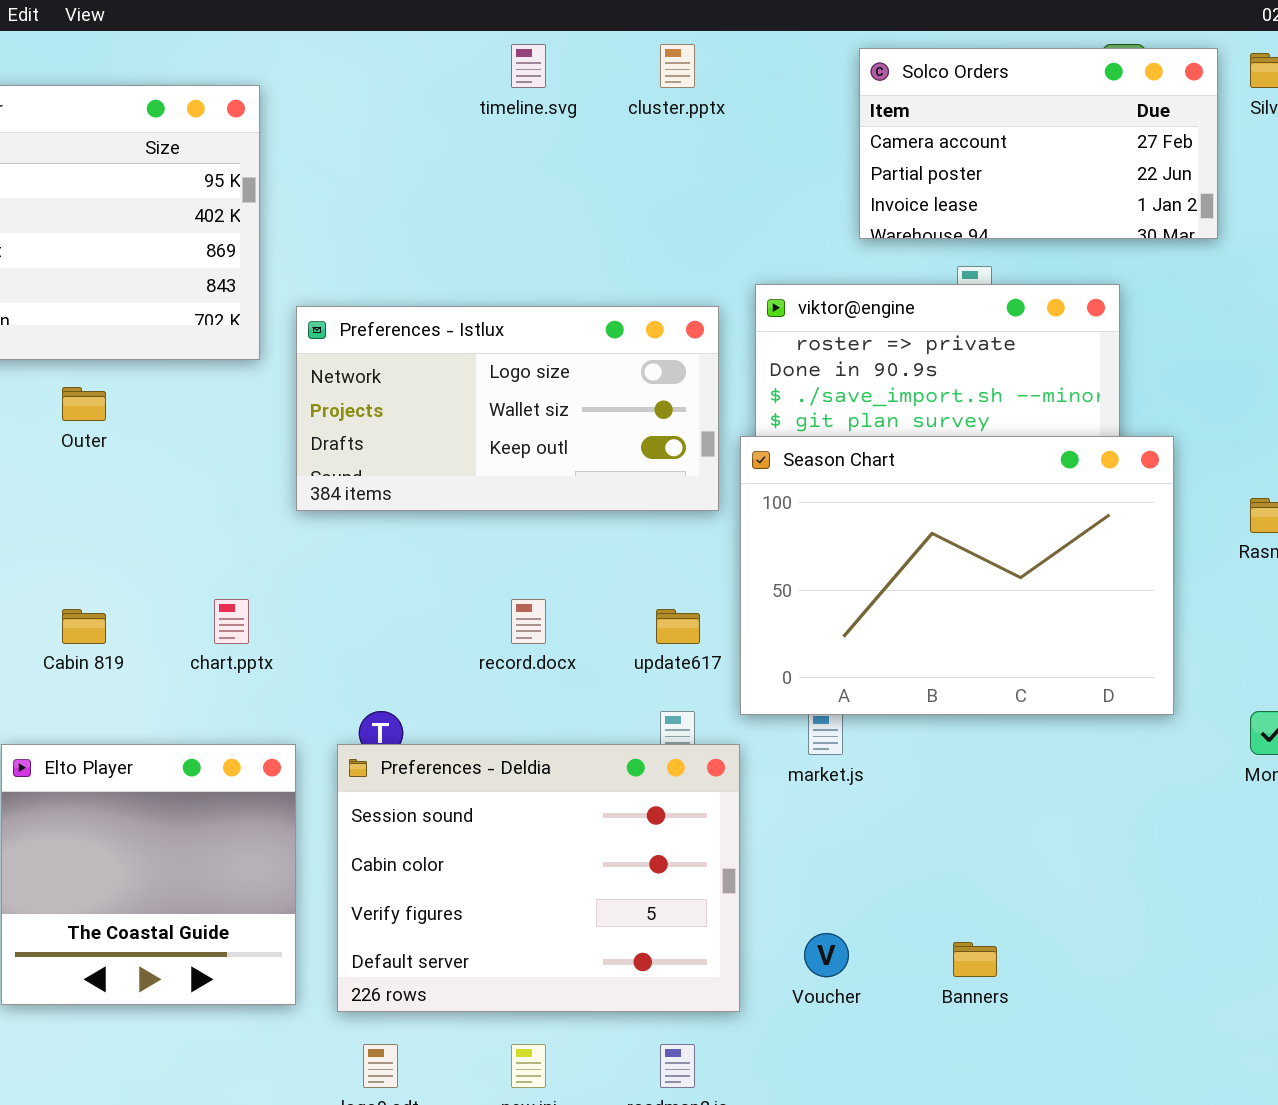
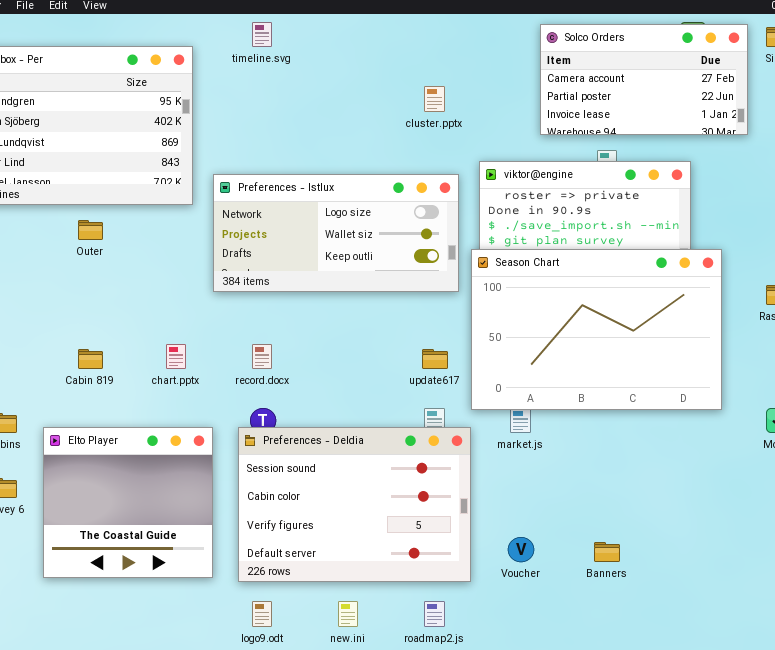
timeline.svg: [511,44,546,88] -> [252,22,272,47], moved
cluster.pptx: [660,44,695,88] -> [424,86,445,112], moved
record.docx: [511,599,546,644] -> [252,344,272,369], moved

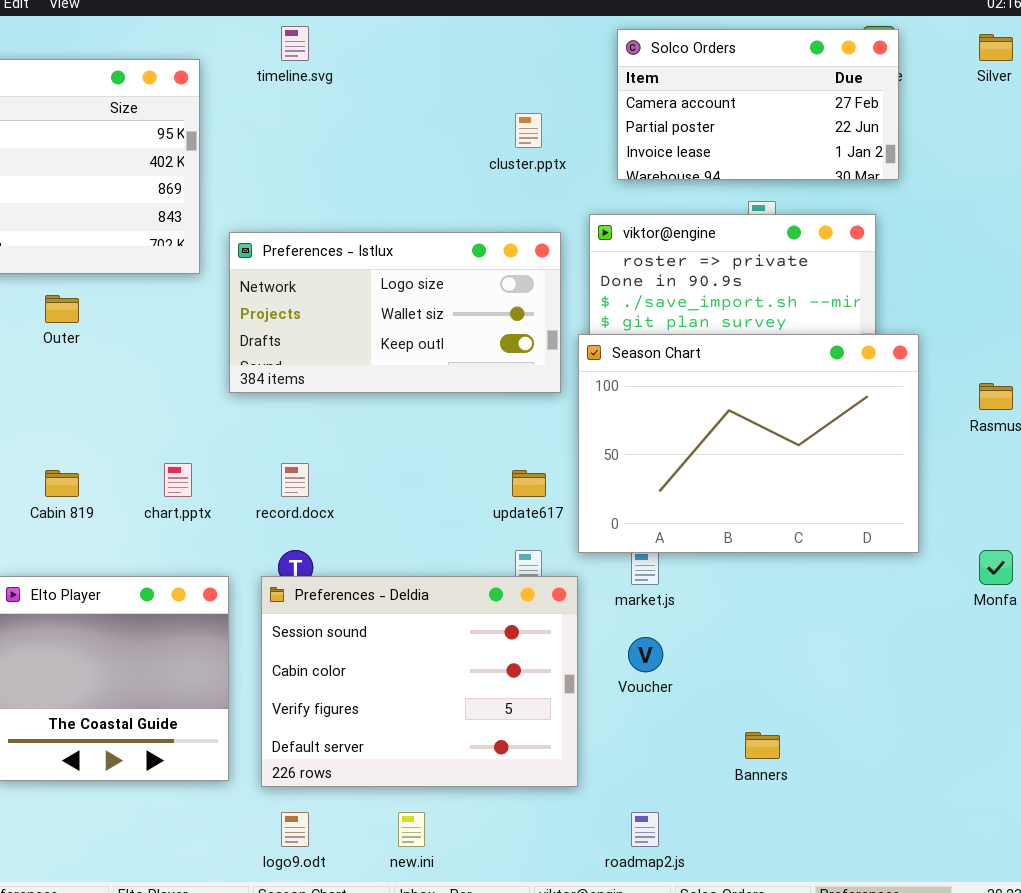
Solco Orders: [540,24,748,135] -> [617,29,899,180], moved
Voucher: [508,537,534,562] -> [628,637,663,672], moved
roadmap2.js: [424,601,445,627] -> [631,812,659,847], moved

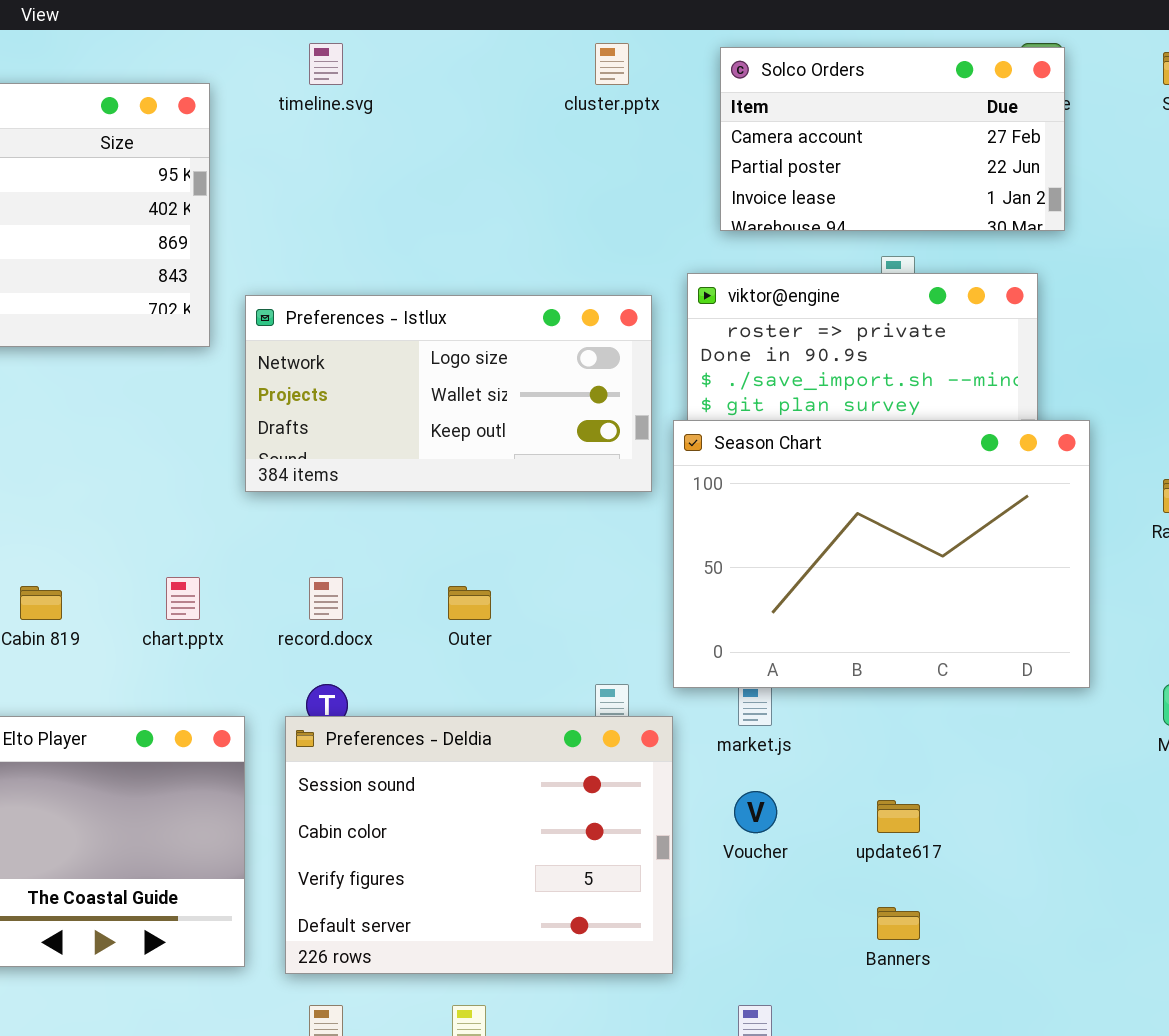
cluster.pptx: [515,113,542,148] -> [595,43,629,85], moved
Outer: [45,295,79,323] -> [448,586,491,620], moved
update617: [512,470,546,497] -> [877,800,920,833], moved

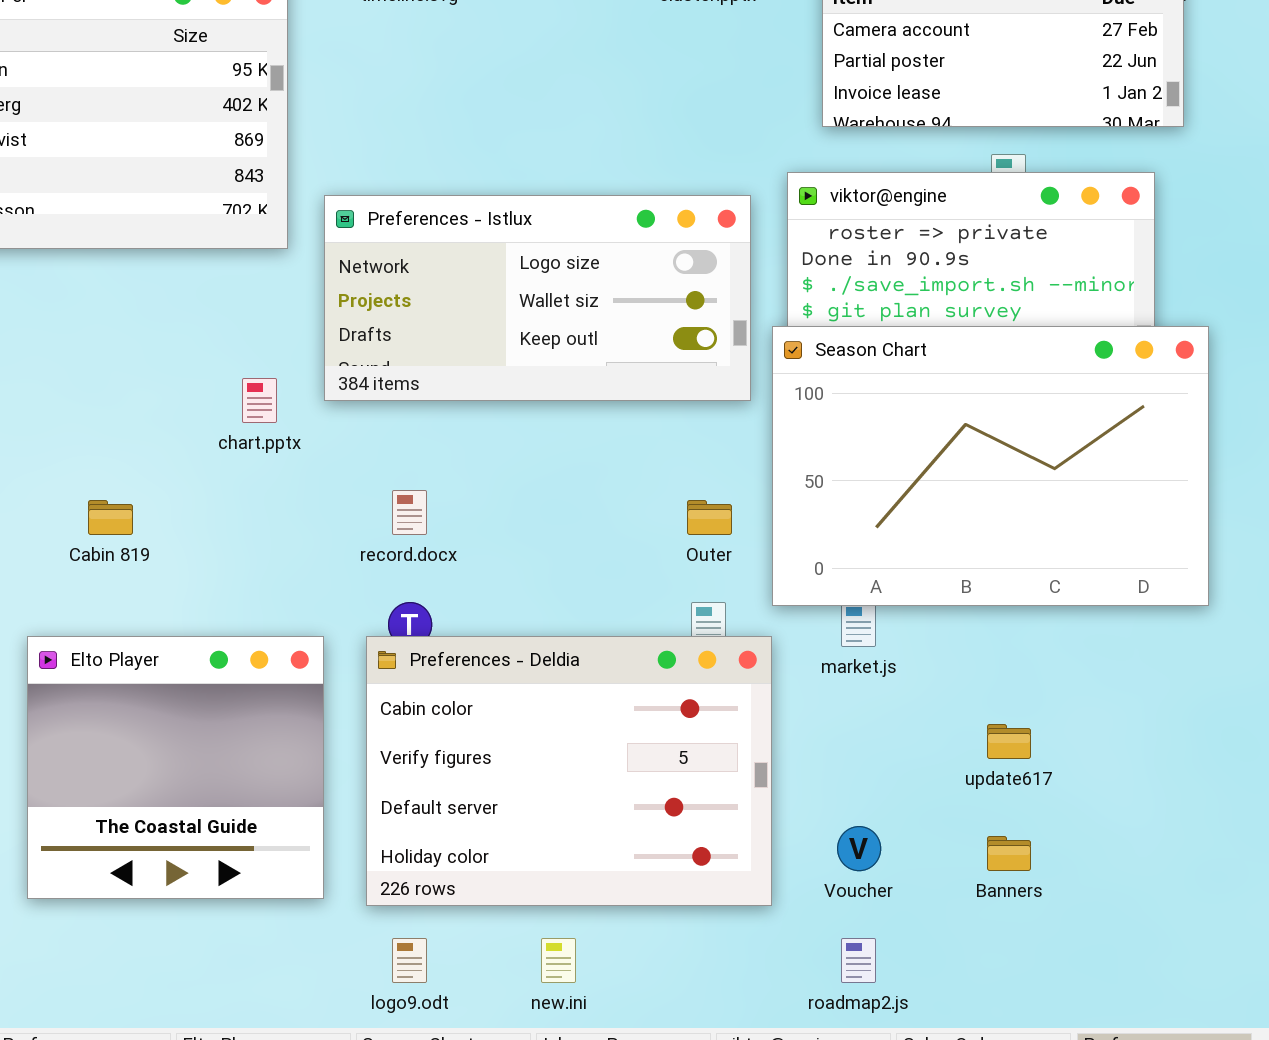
chart.pptx: [166,577,200,620] -> [242,378,277,423], moved
Outer: [448,586,491,620] -> [687,500,732,535], moved
Preferences - Deldia: [285,716,673,974] -> [366,636,772,906], scrolled down 1 row
Voucher: [734,791,777,833] -> [837,826,881,871], moved

